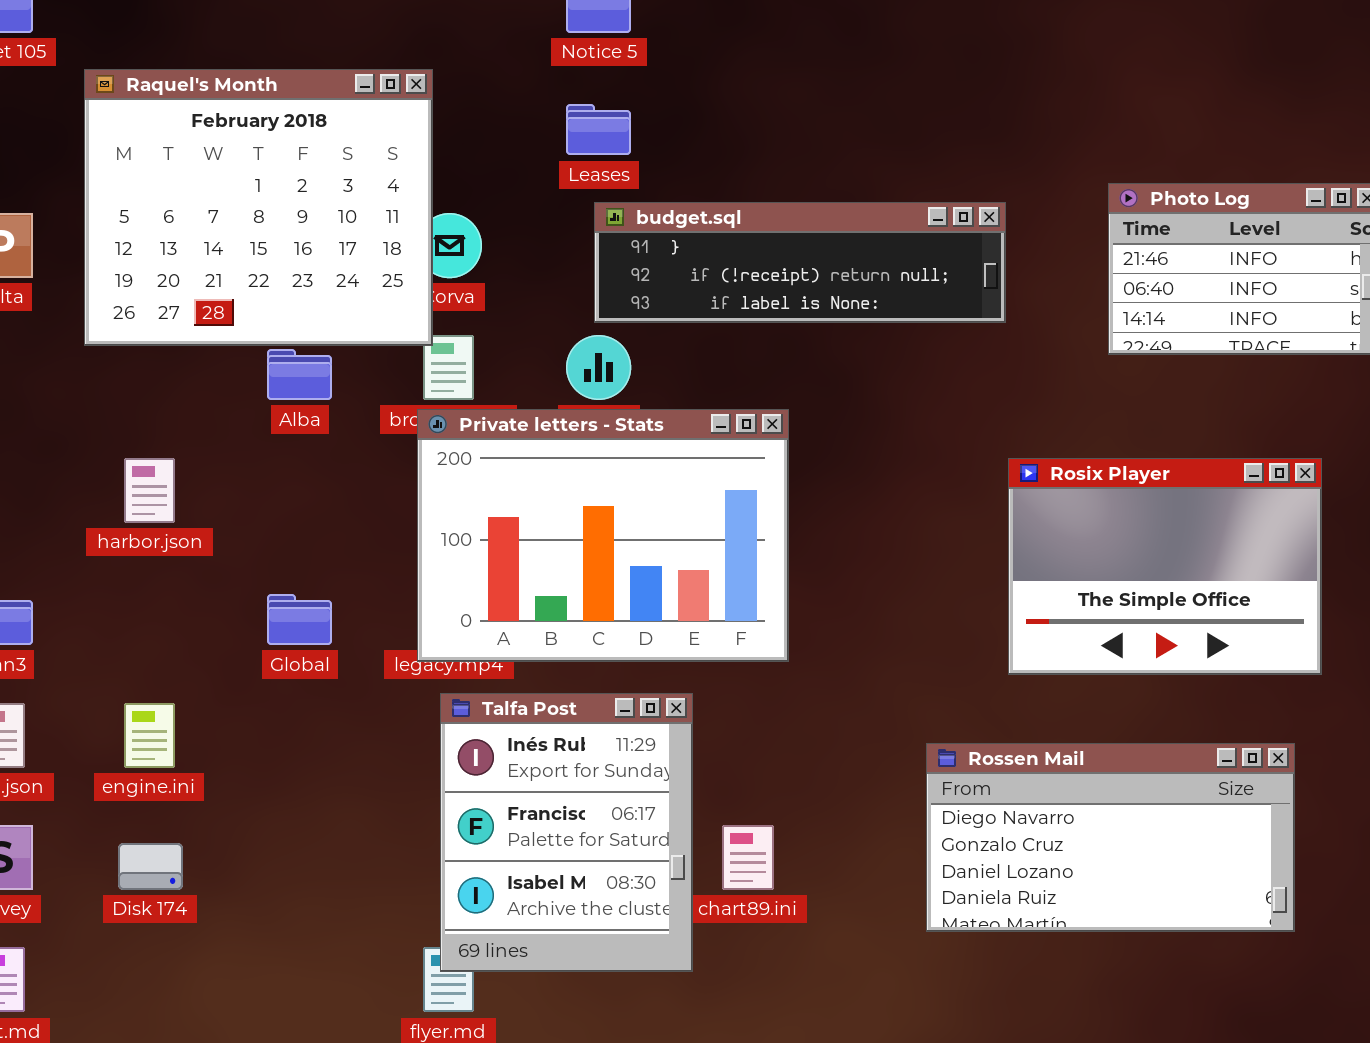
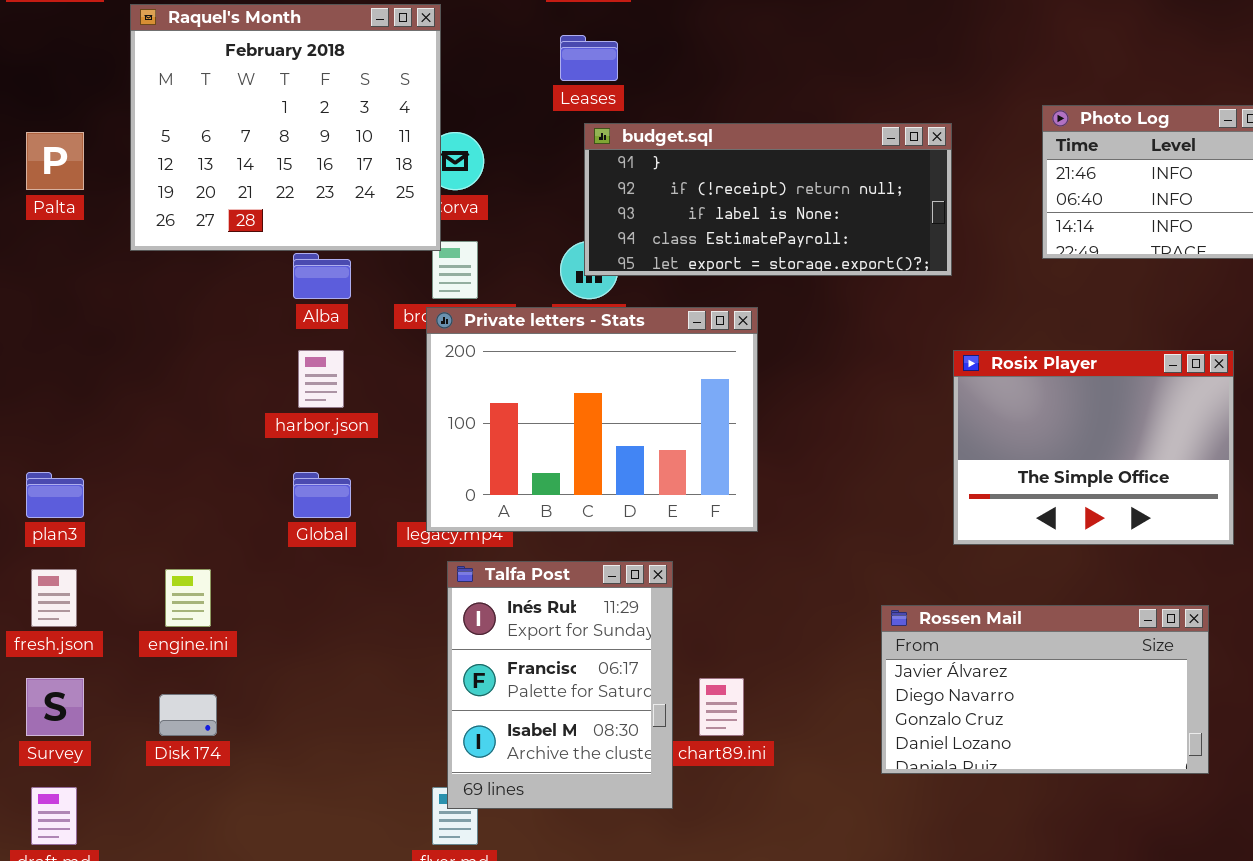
budget.sql: [594,202,1006,323] -> [584,123,952,276], resized
harbor.json: [124,458,175,523] -> [298,350,344,408], moved
Rossen Mail: [926,743,1295,932] -> [881,605,1209,774], scrolled up 1 row

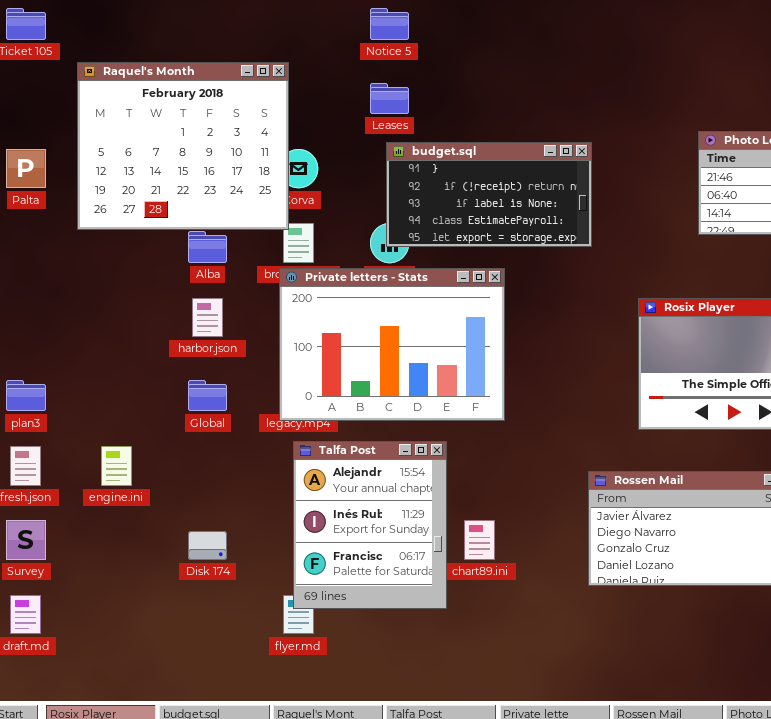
budget.sql: [584,123,952,276] -> [386,142,592,247], resized
Talfa Post: [447,561,673,809] -> [293,441,447,609], scrolled up 1 row
Disk 174: [159,694,217,736] -> [188,531,227,560], moved

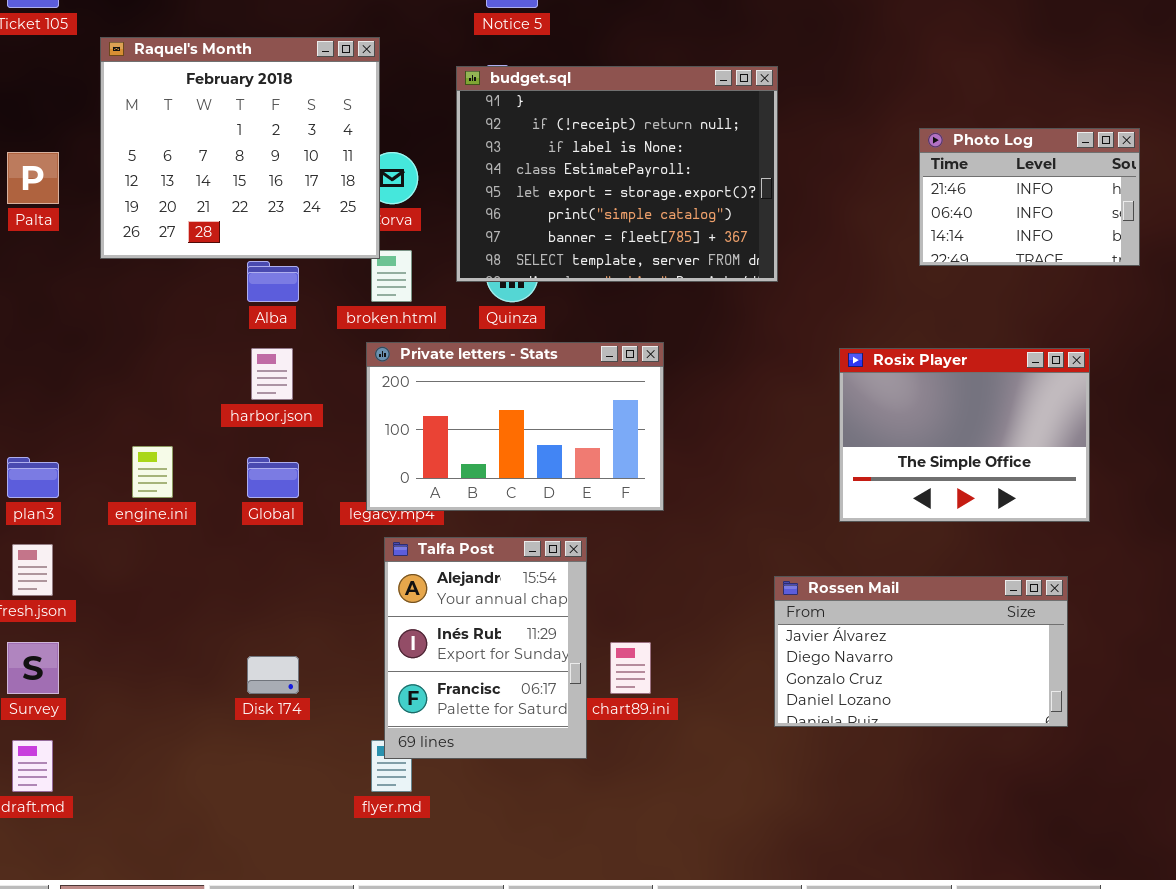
budget.sql: [386,142,592,247] -> [456,66,778,282], resized
Private letters - Stats: [279,268,505,421] -> [366,342,664,511], resized
engine.ini: [101,446,132,486] -> [132,446,173,498], moved

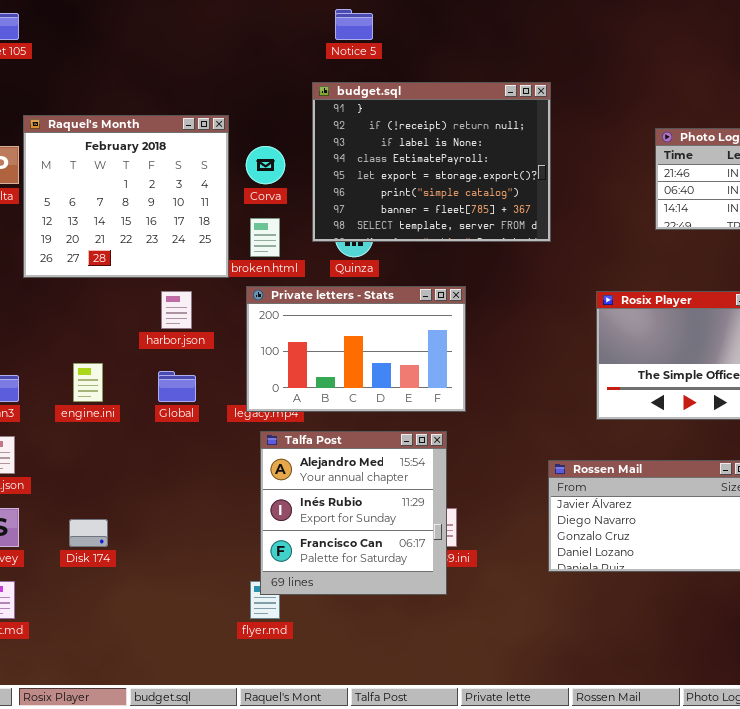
Raquel's Month: [100,37,380,259] -> [23,115,229,278], moved
Talfa Post: [384,537,587,759] -> [260,431,447,595], resized
Disk 174: [247,656,299,694] -> [69,519,108,547], moved

